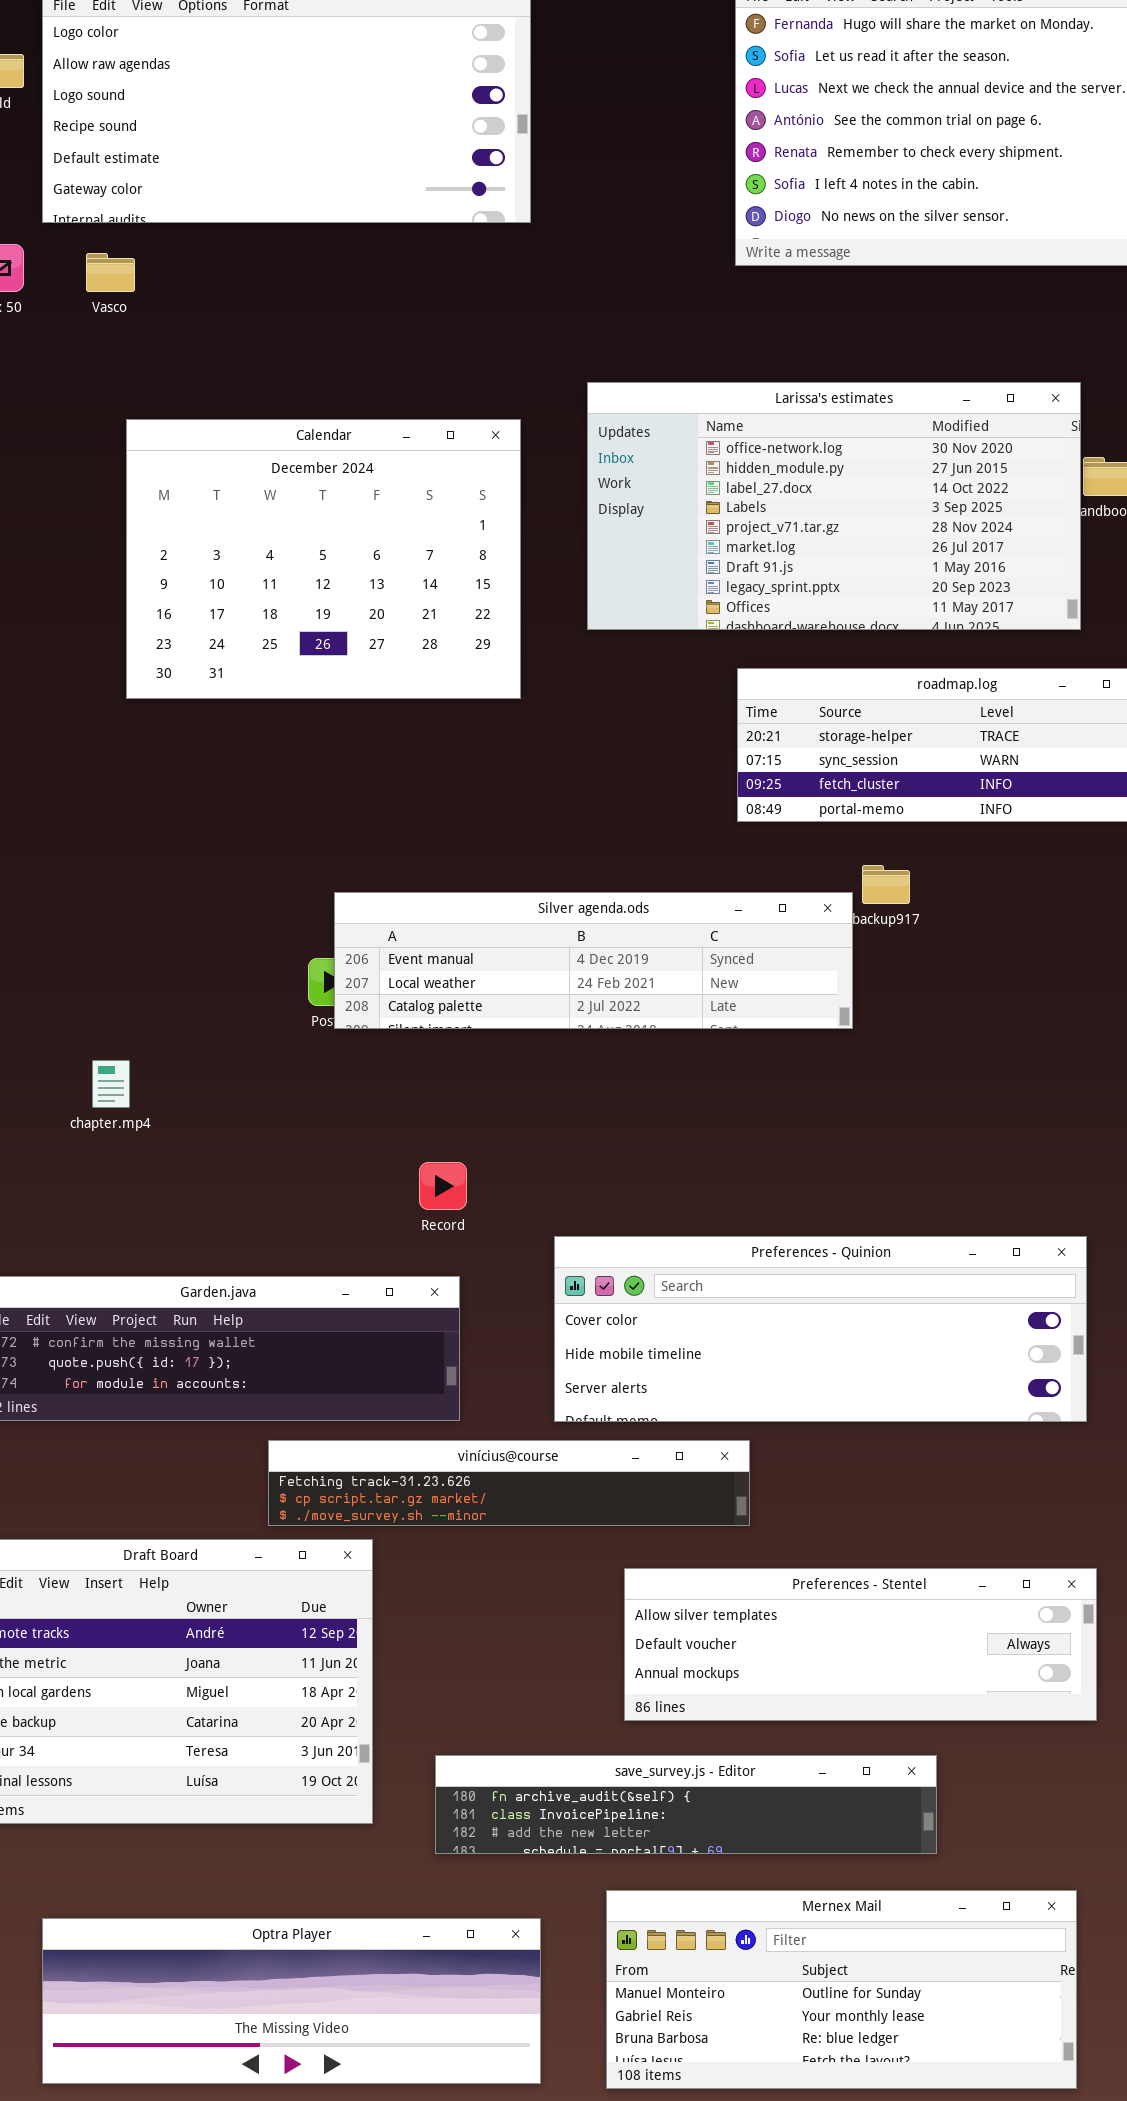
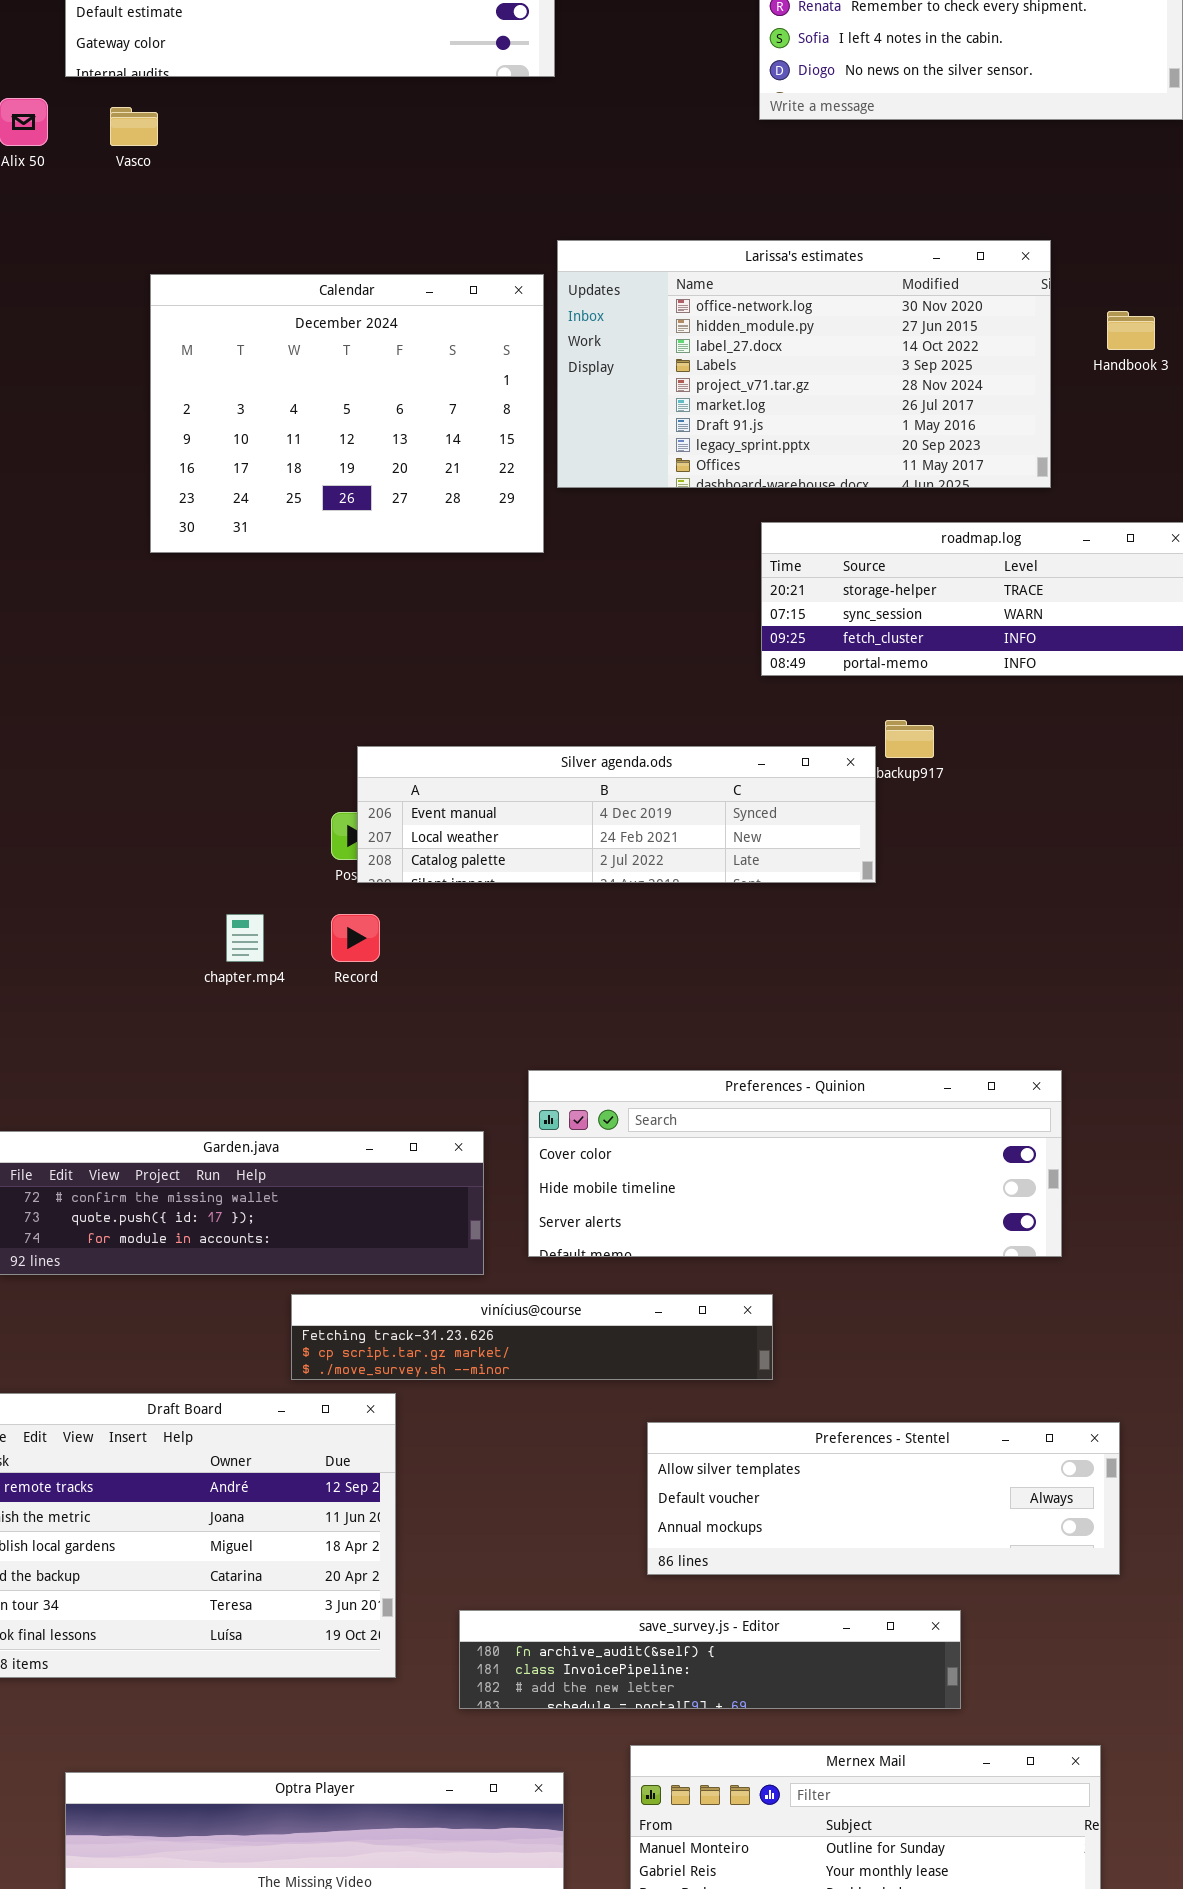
Larissa's estimates: [587,382,1081,630] -> [557,240,1051,488], moved
chapter.mp4: [92,1060,130,1108] -> [226,914,264,962], moved
Record: [419,1162,467,1210] -> [331,914,380,962], moved
Preferences - Quinion: [554,1236,1087,1422] -> [528,1070,1062,1257], moved

